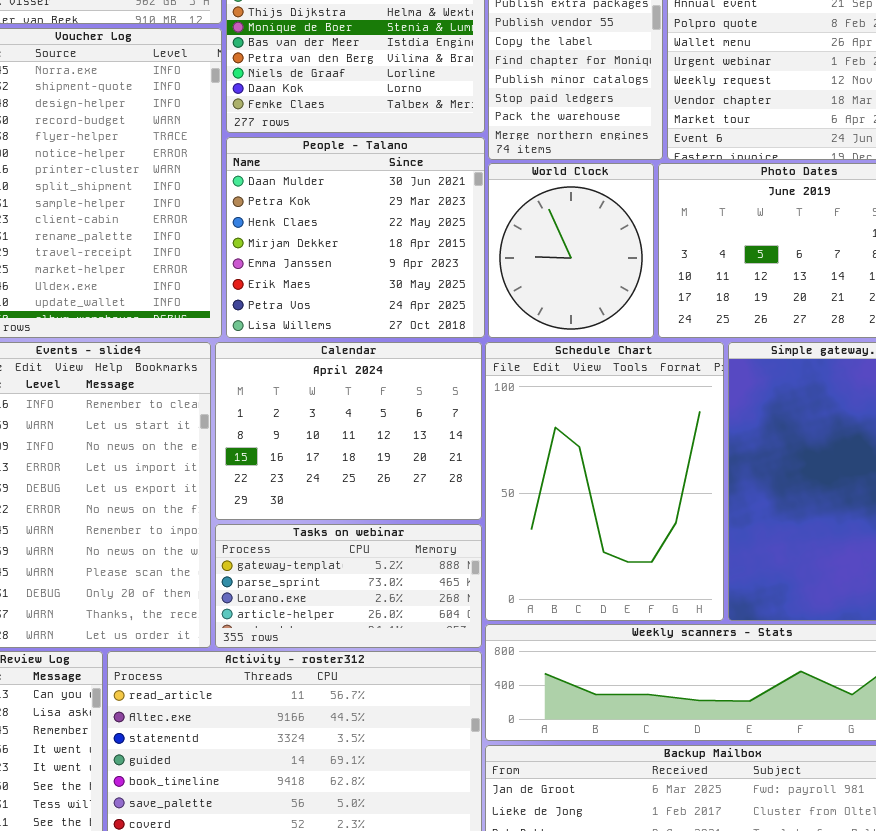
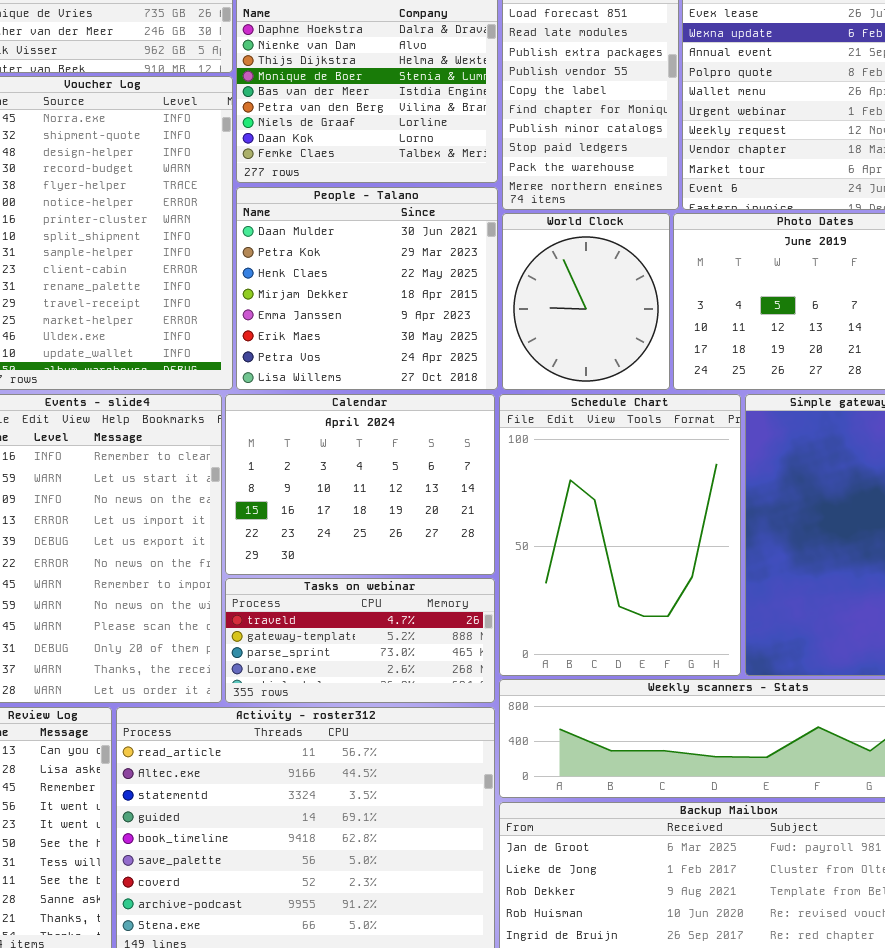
Tasks on webinar: [215,524,482,648] -> [225,578,495,703], scrolled up 1 row

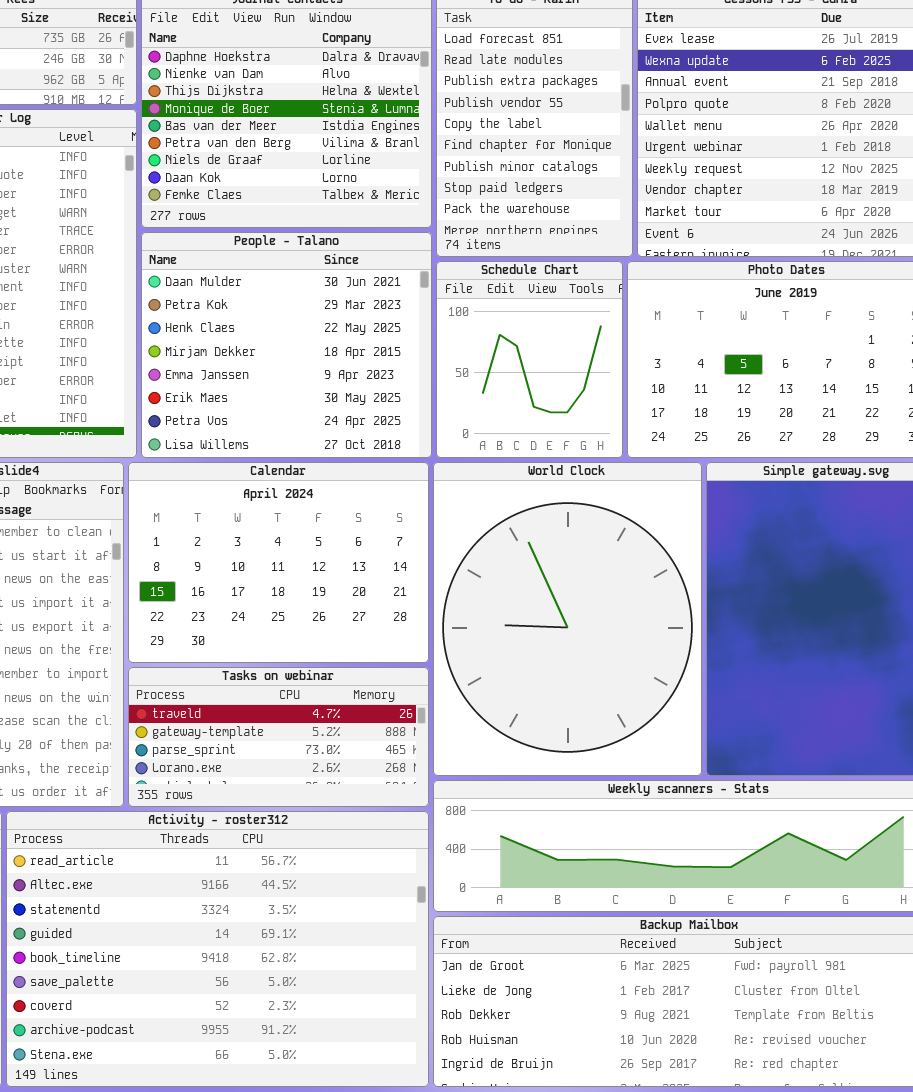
World Clock: [502,213,670,390] -> [433,462,702,776], moved, resized
Schedule Chart: [499,394,741,676] -> [436,261,623,458], moved, resized

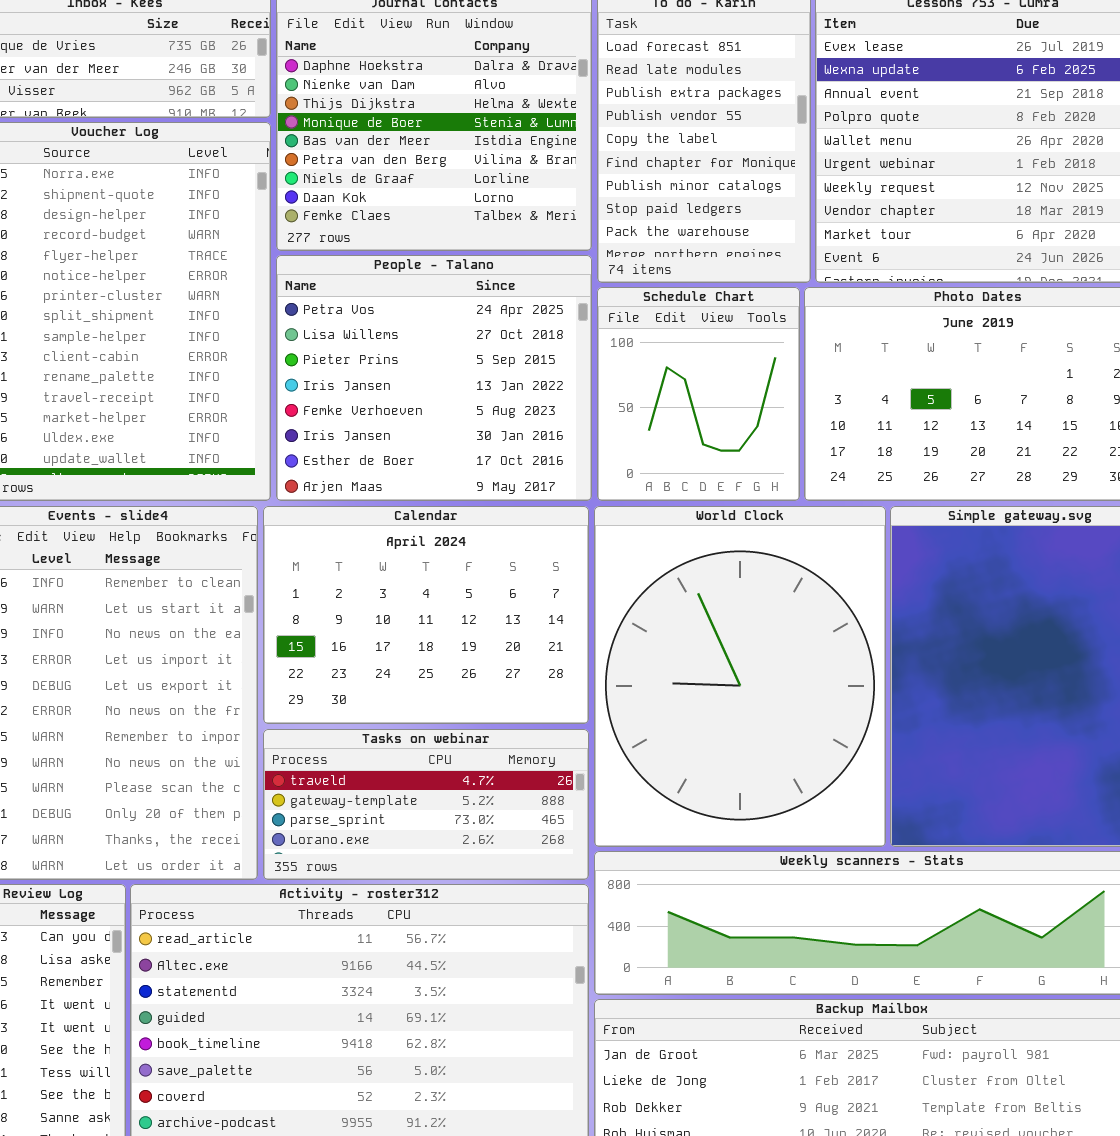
People - Talano: [141,232,432,458] -> [276,255,592,501], scrolled down 6 rows

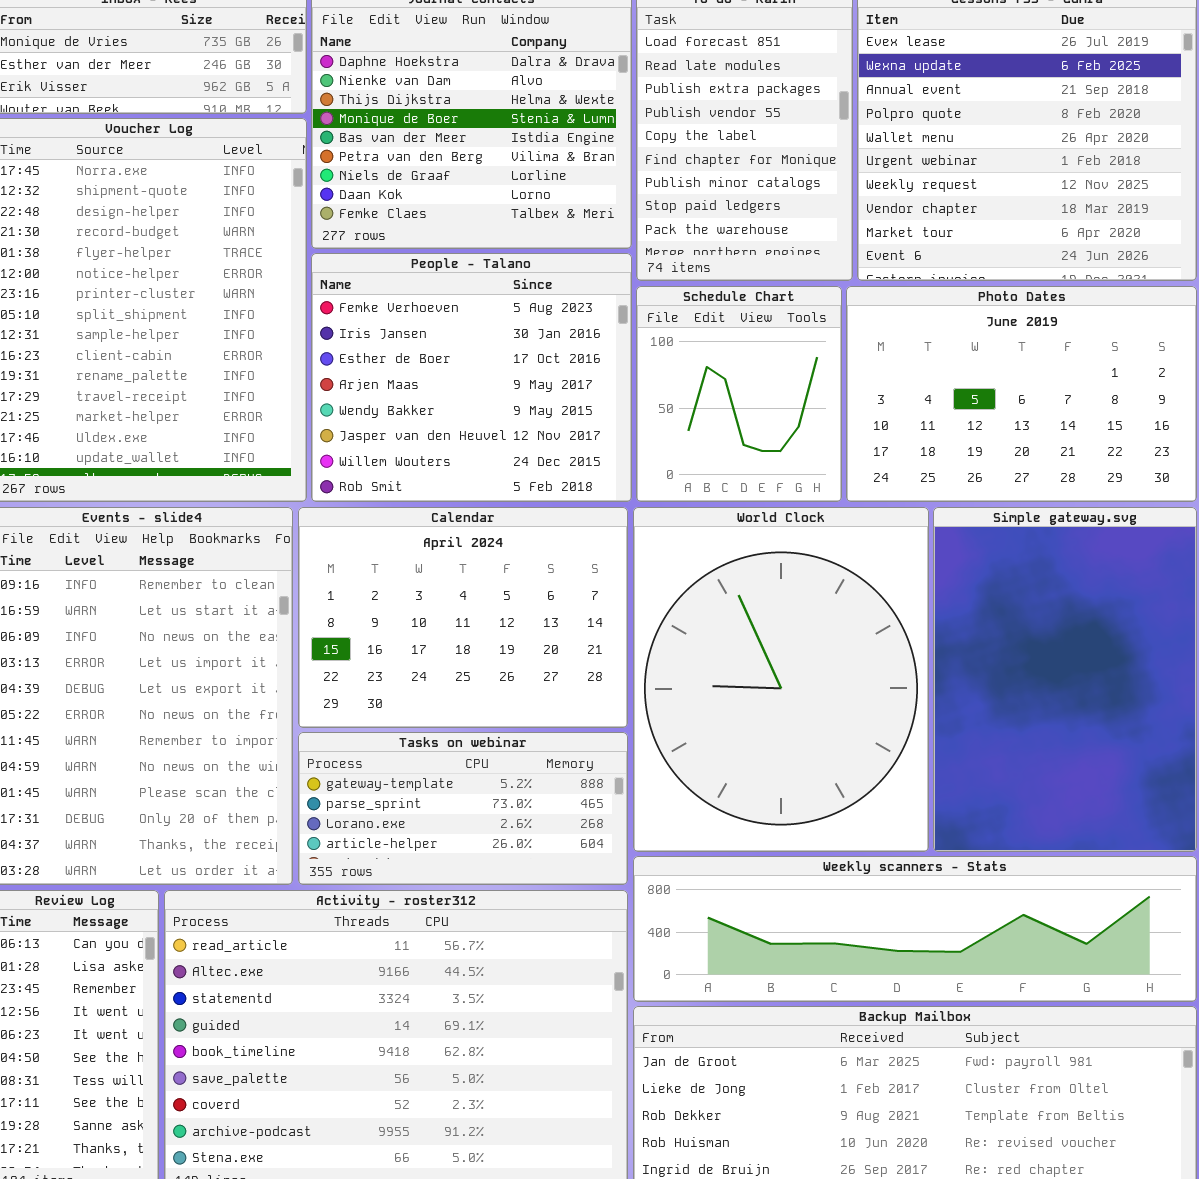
People - Talano: [276,255,592,501] -> [311,253,632,502], scrolled down 4 rows
Tasks on webinar: [263,729,589,880] -> [298,732,628,885], scrolled down 1 row

